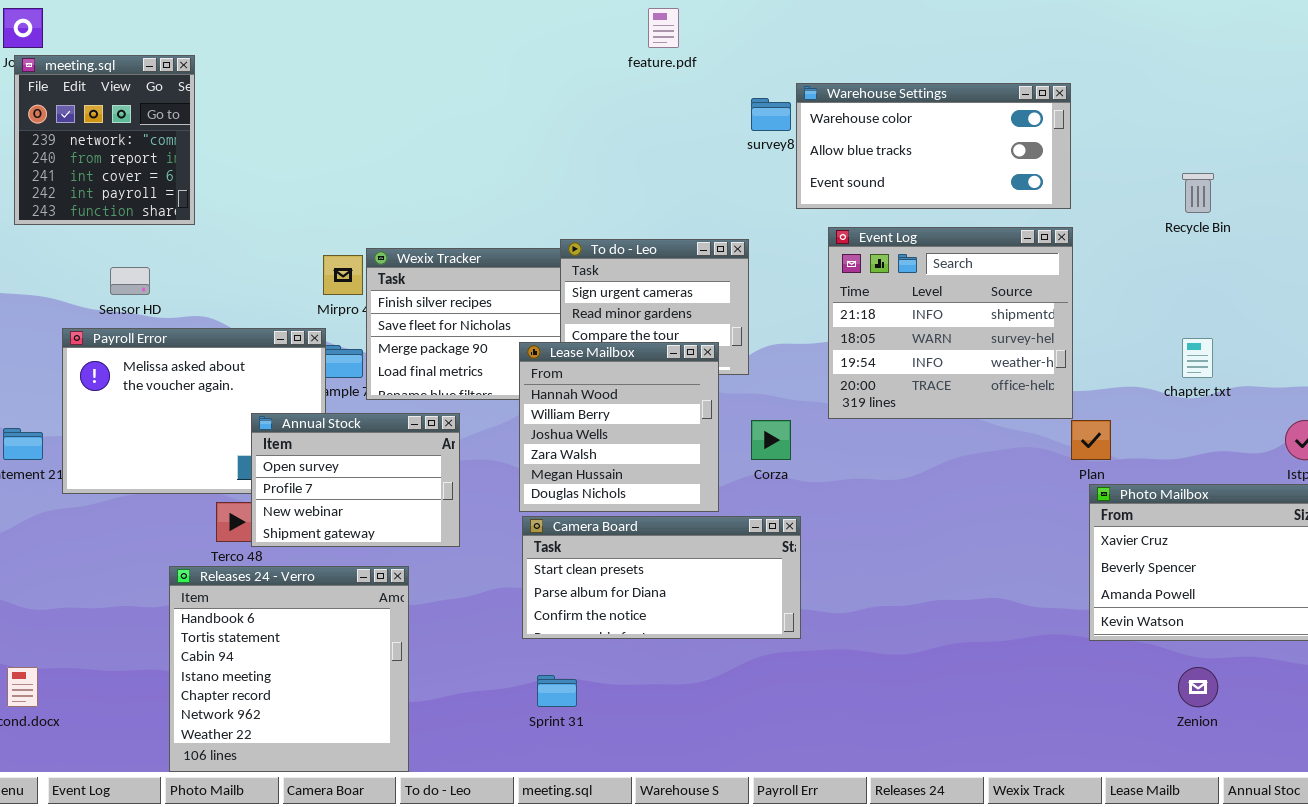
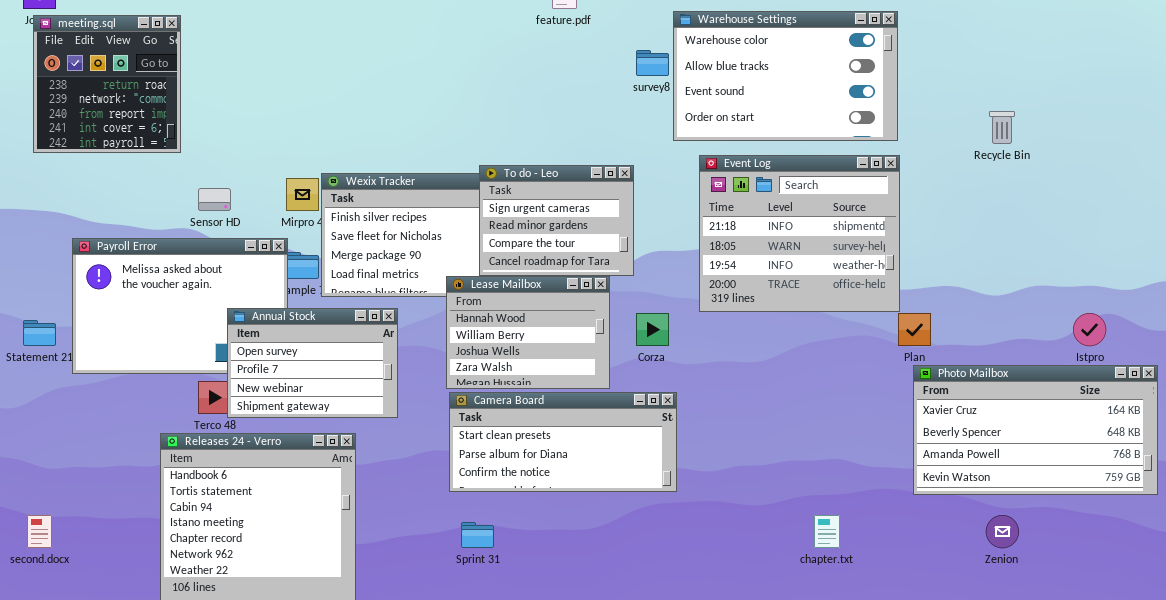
meeting.sql: [14,55,195,225] -> [33,15,181,153], scrolled up 1 row
Warehouse Settings: [796,83,1071,209] -> [673,11,898,141], resized
Sensor HD: [110,267,150,295] -> [198,188,231,211], moved
chapter.txt: [1182,338,1213,378] -> [814,515,840,548], moved
Lease Mailbox: [519,342,719,512] -> [446,276,610,389], resized

